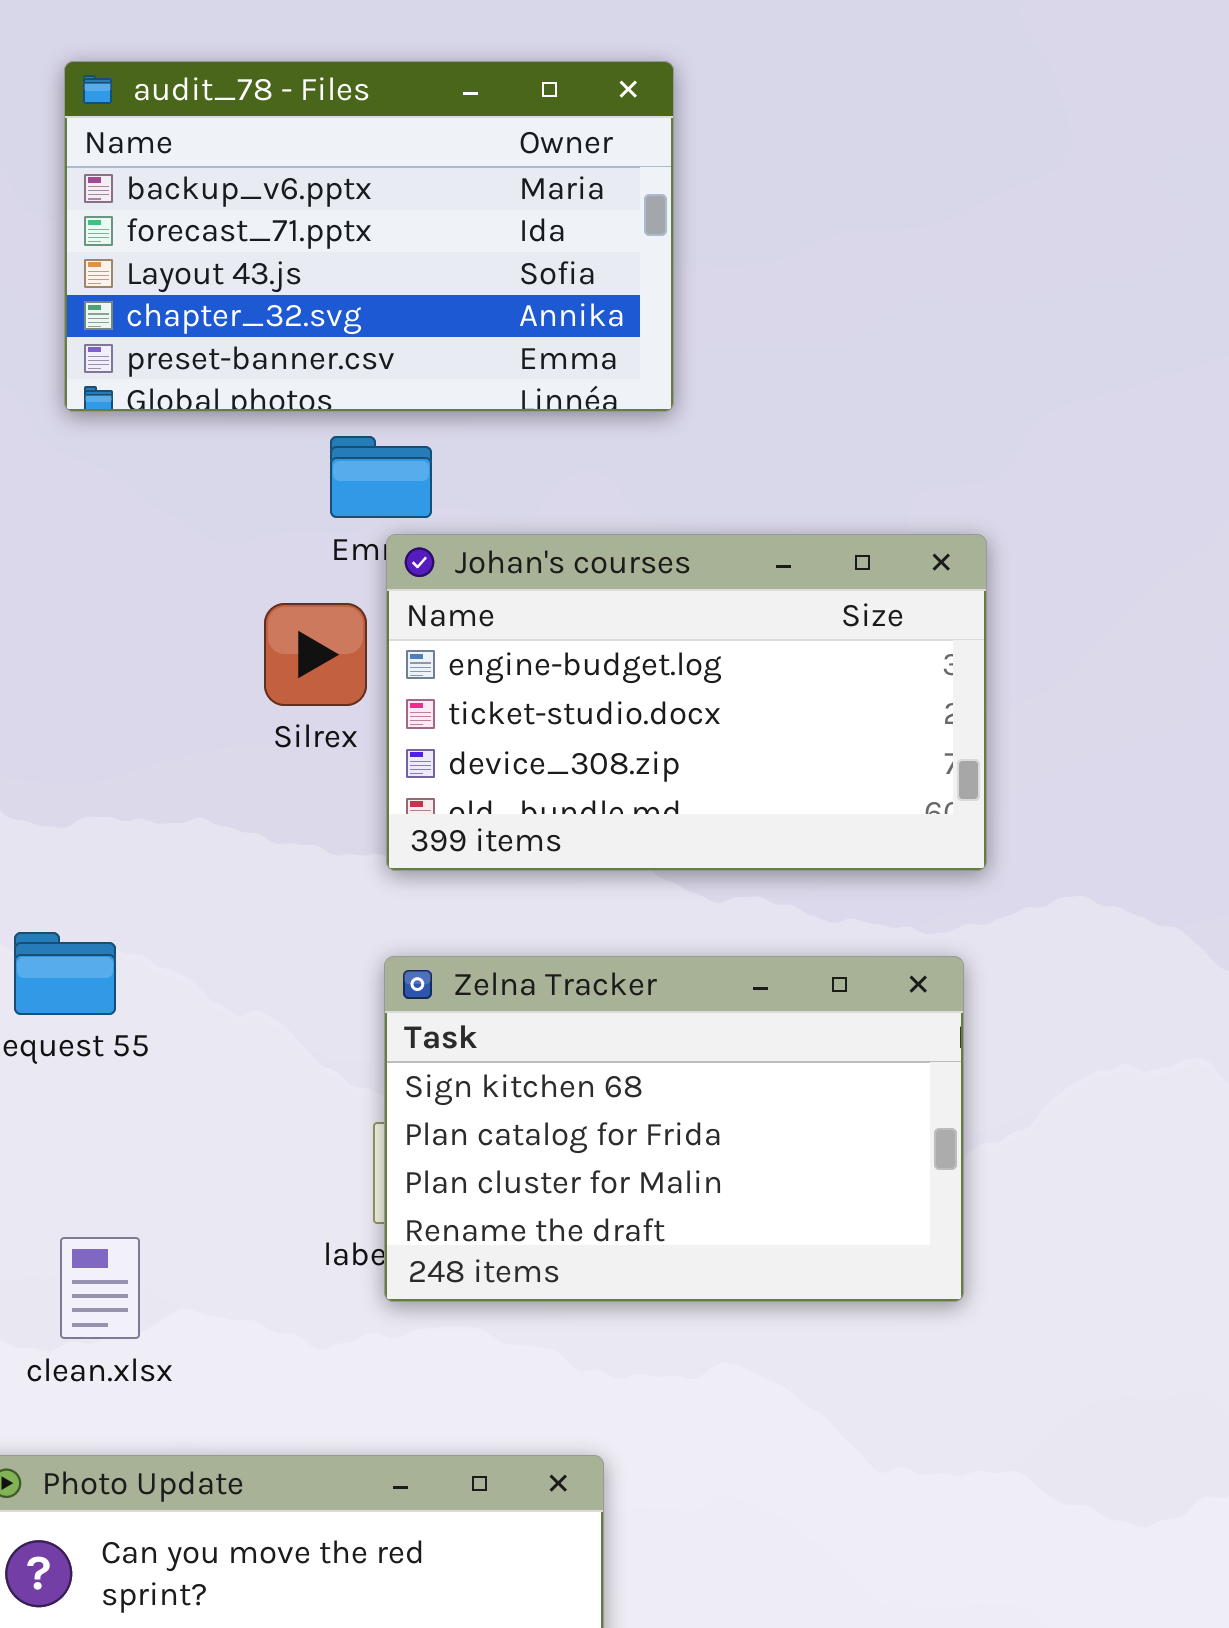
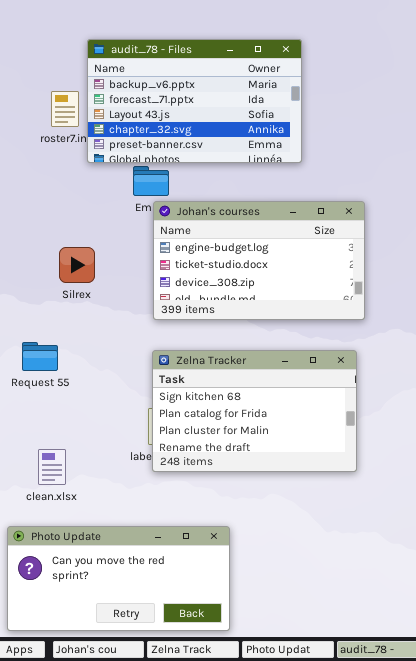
audit_78 - Files: [64,61,674,412] -> [87,39,302,163], moved
Silrex: [264,603,367,706] -> [59,247,95,283], moved

